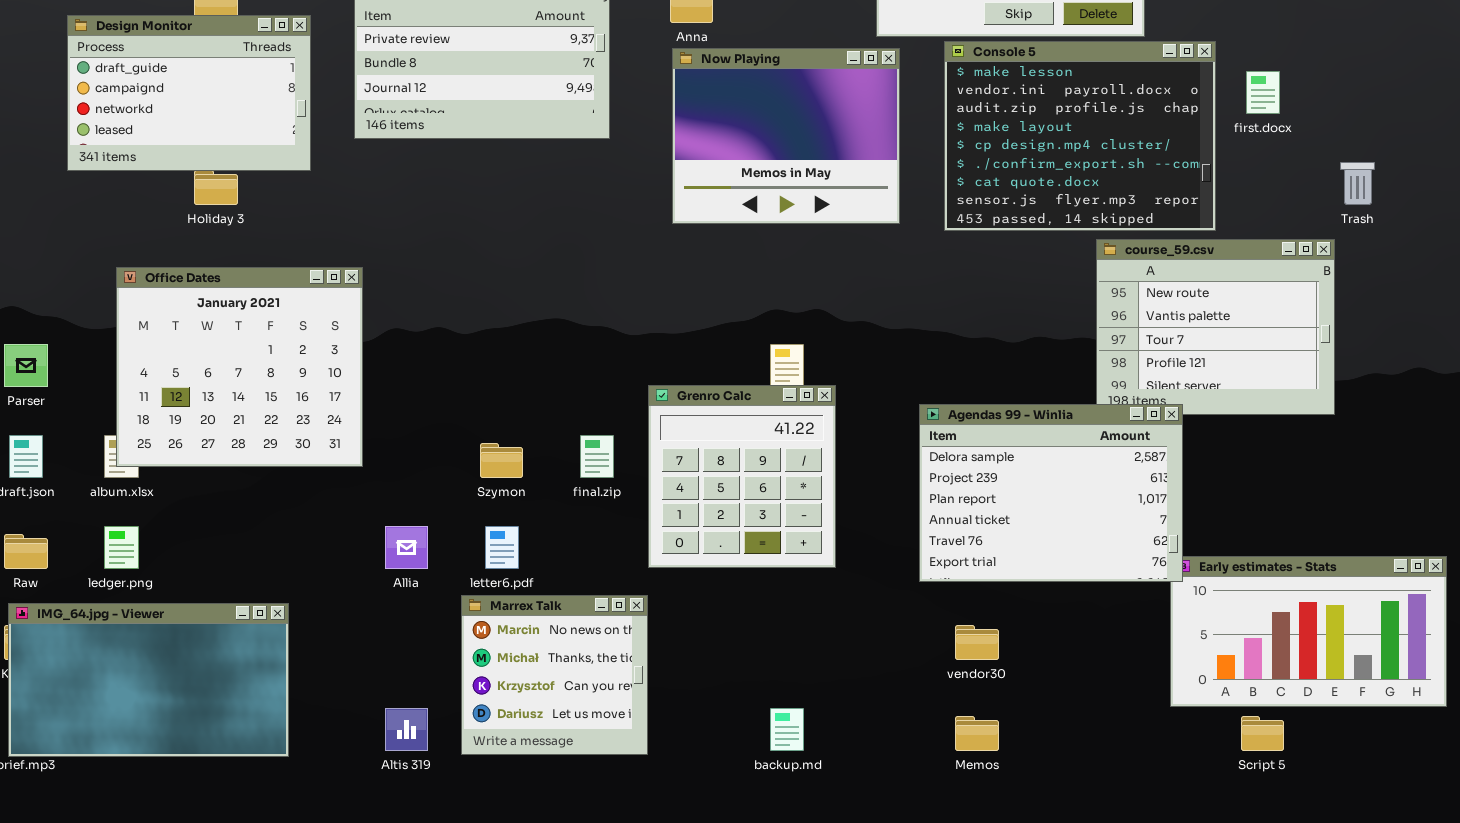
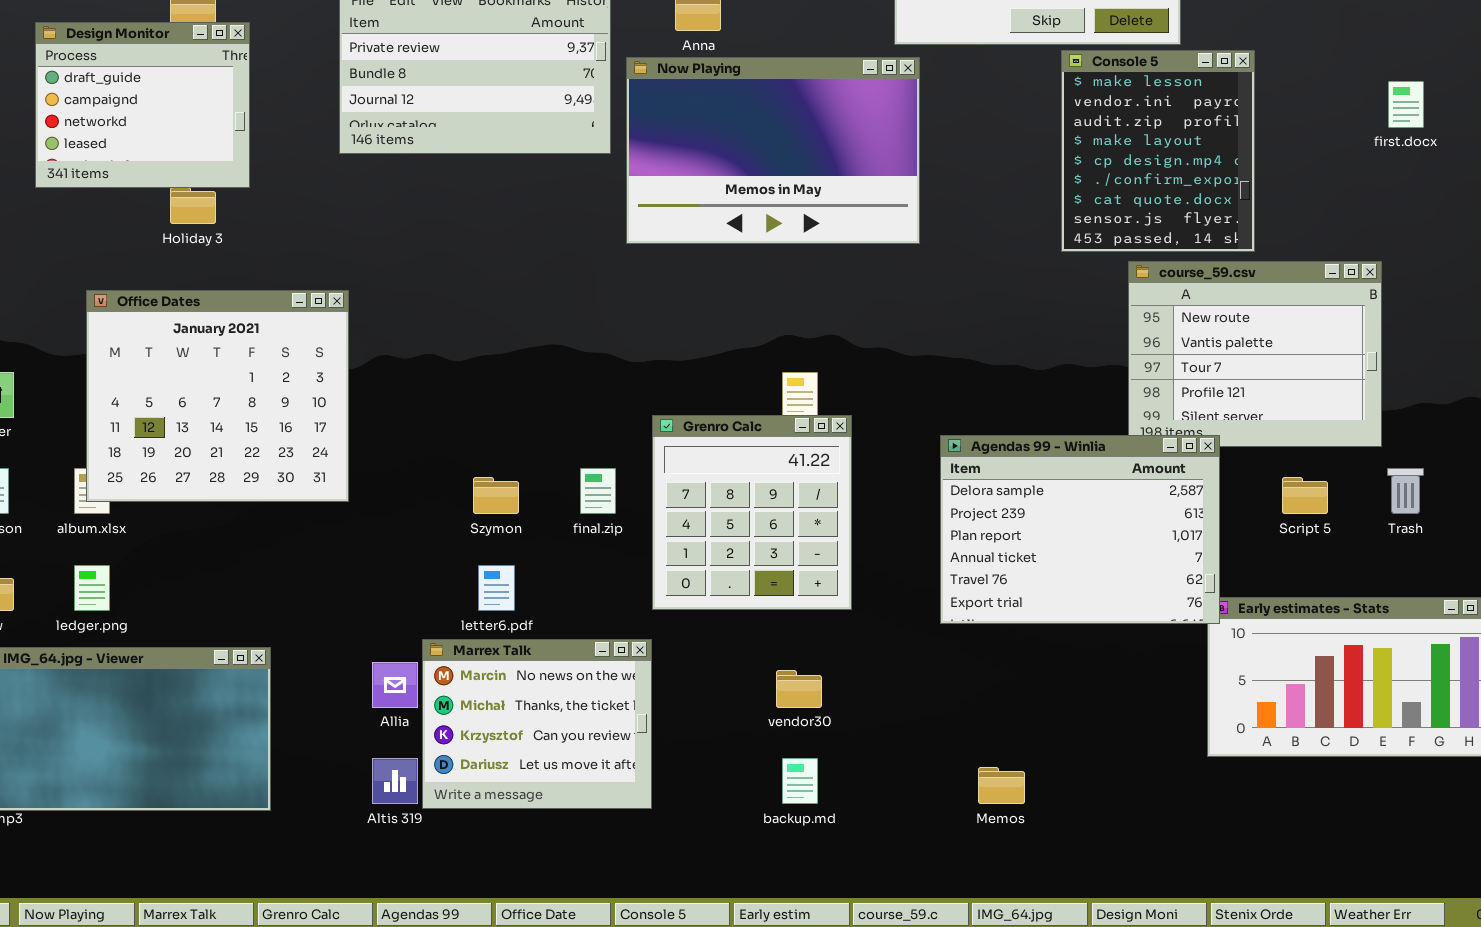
Design Monitor: [67,15,311,171] -> [35,22,250,188], resized
Console 5: [944,41,1216,231] -> [1061,50,1255,252], resized
Now Playing: [672,48,900,224] -> [626,57,920,244], resized
first.docx: [1246,71,1280,114] -> [1388,81,1424,128], moved
Trash: [1340,162,1375,205] -> [1387,468,1424,514], moved
Allia: [385,526,428,569] -> [372,662,418,708], moved
Marrex Talk: [461,595,648,755] -> [422,639,652,809], resized
vendor30: [955,625,999,660] -> [776,670,822,708], moved
Script 5: [1241,716,1284,751] -> [1282,477,1328,514], moved

